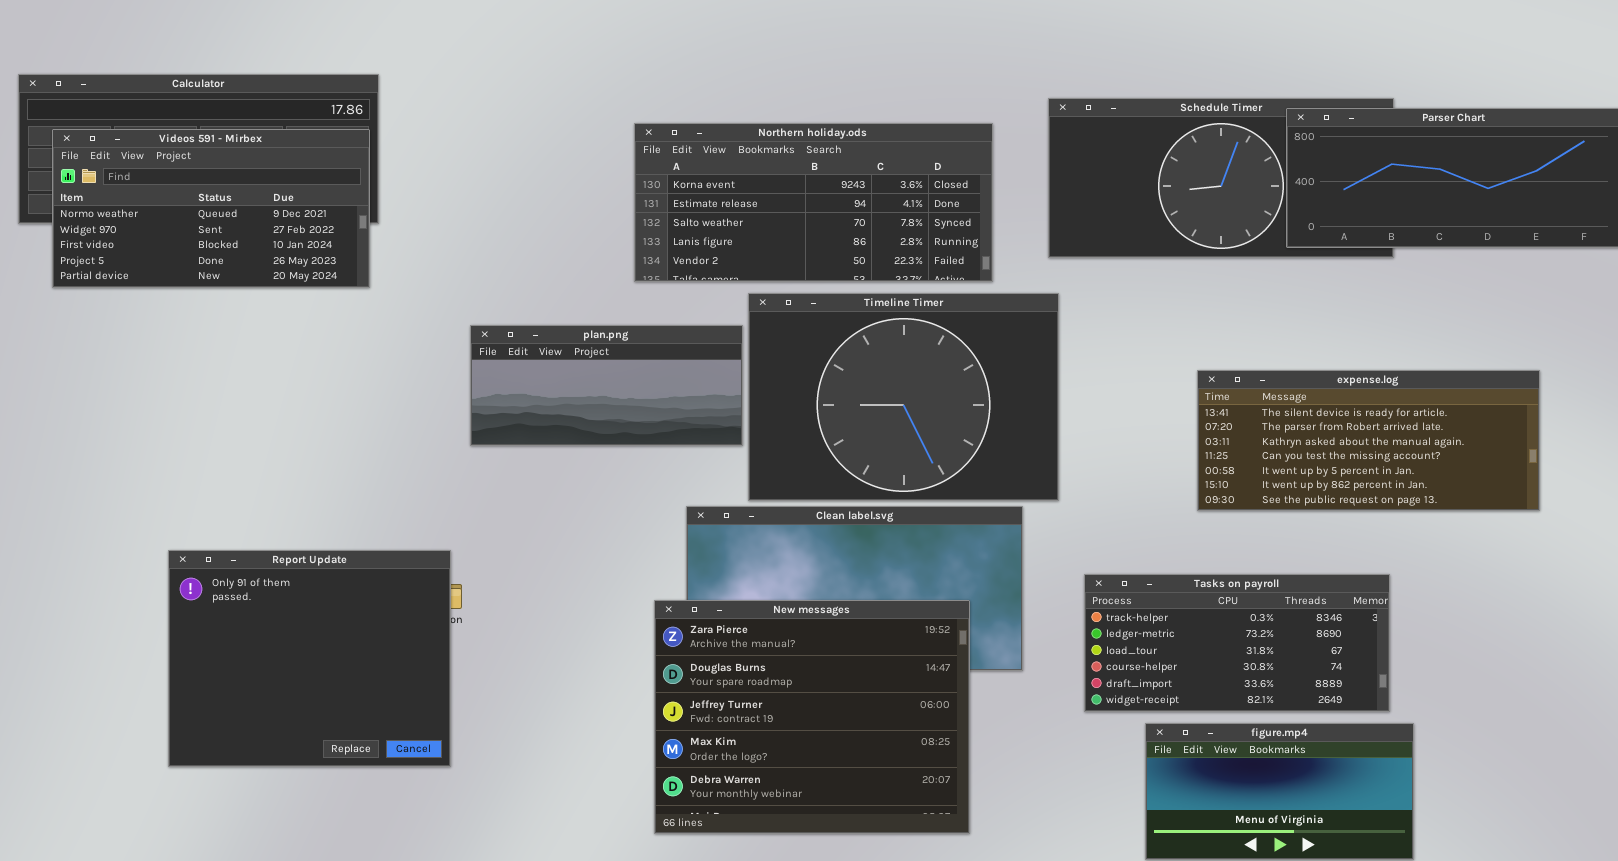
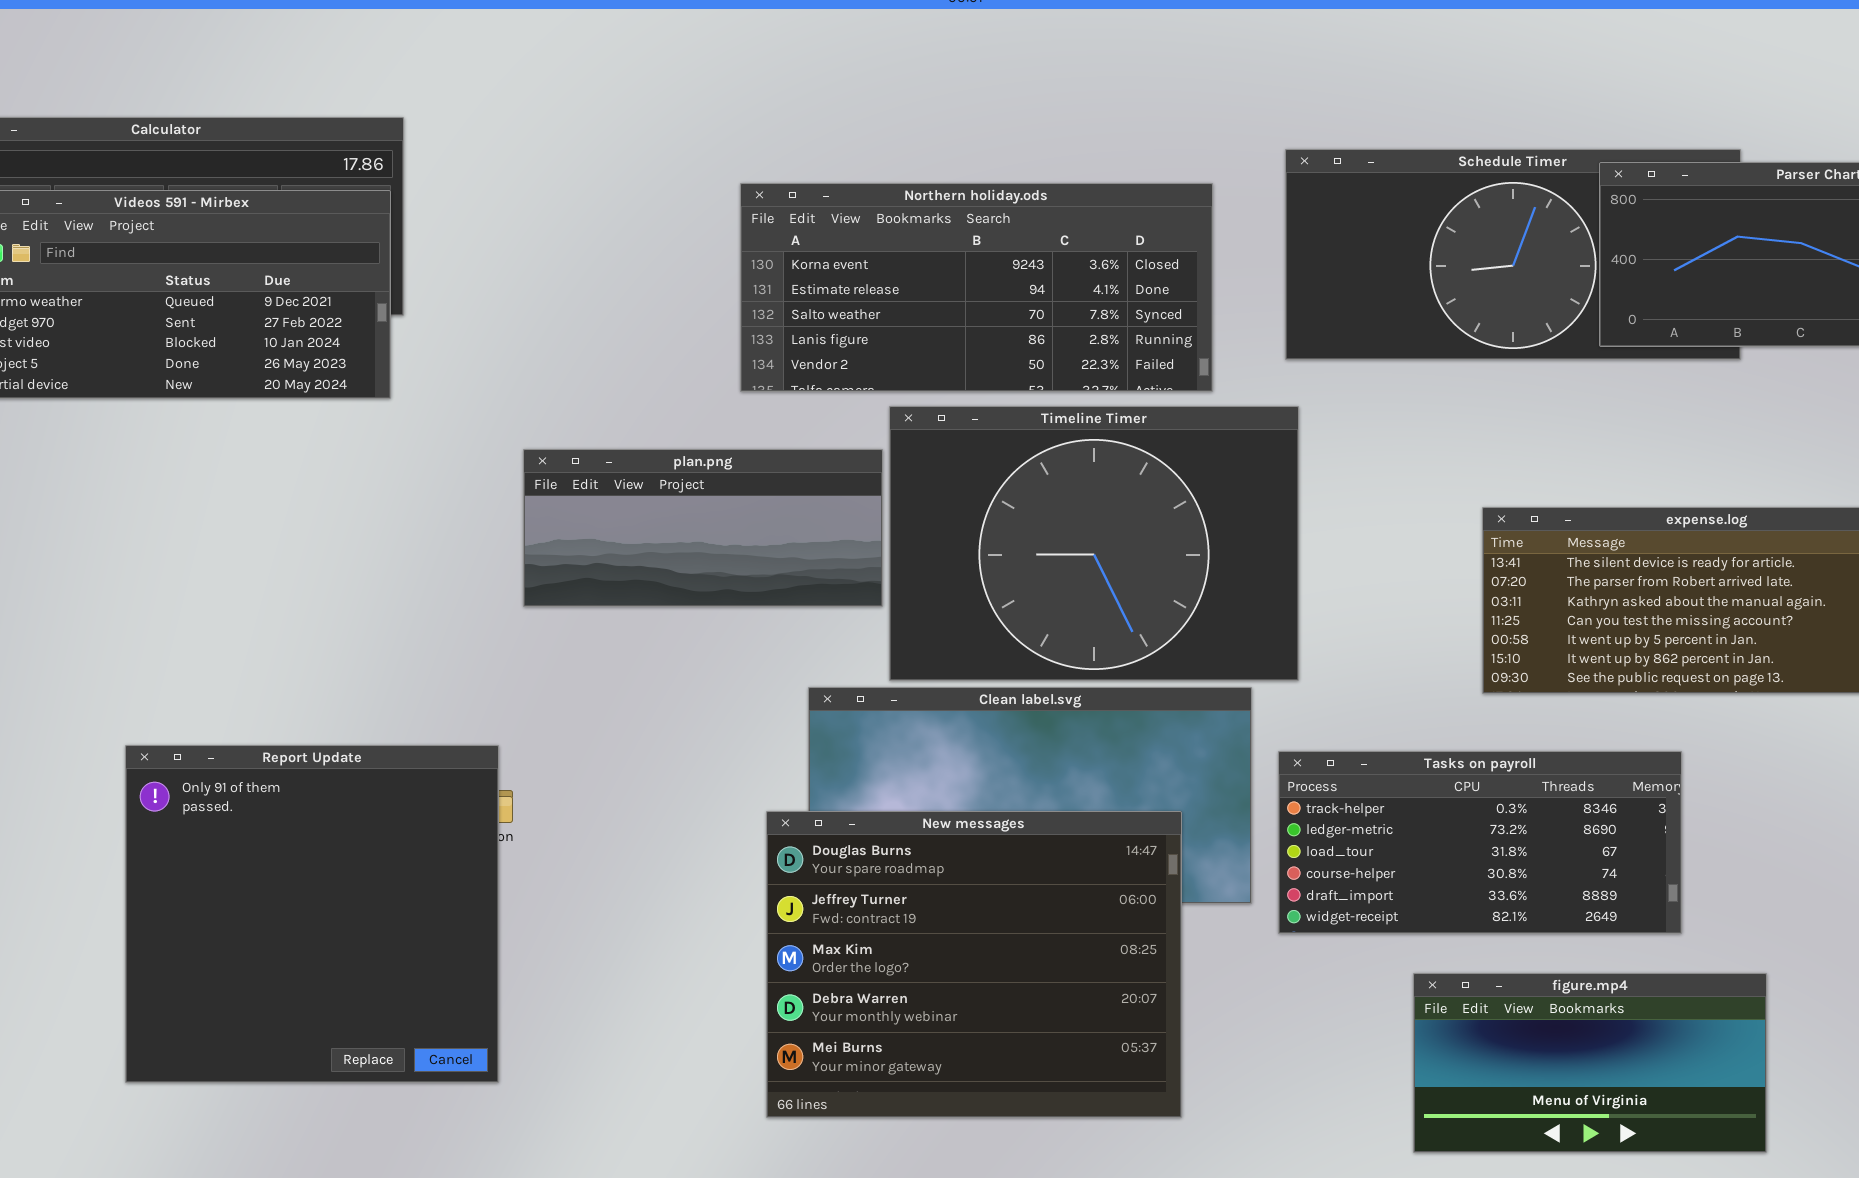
Report Update: [168,550,451,767] -> [125,745,499,1083], resized
Tasks on payroll: [1084,574,1390,712] -> [1278,751,1682,934], moved
New messages: [654,600,970,834] -> [766,811,1182,1118], scrolled down 1 row

